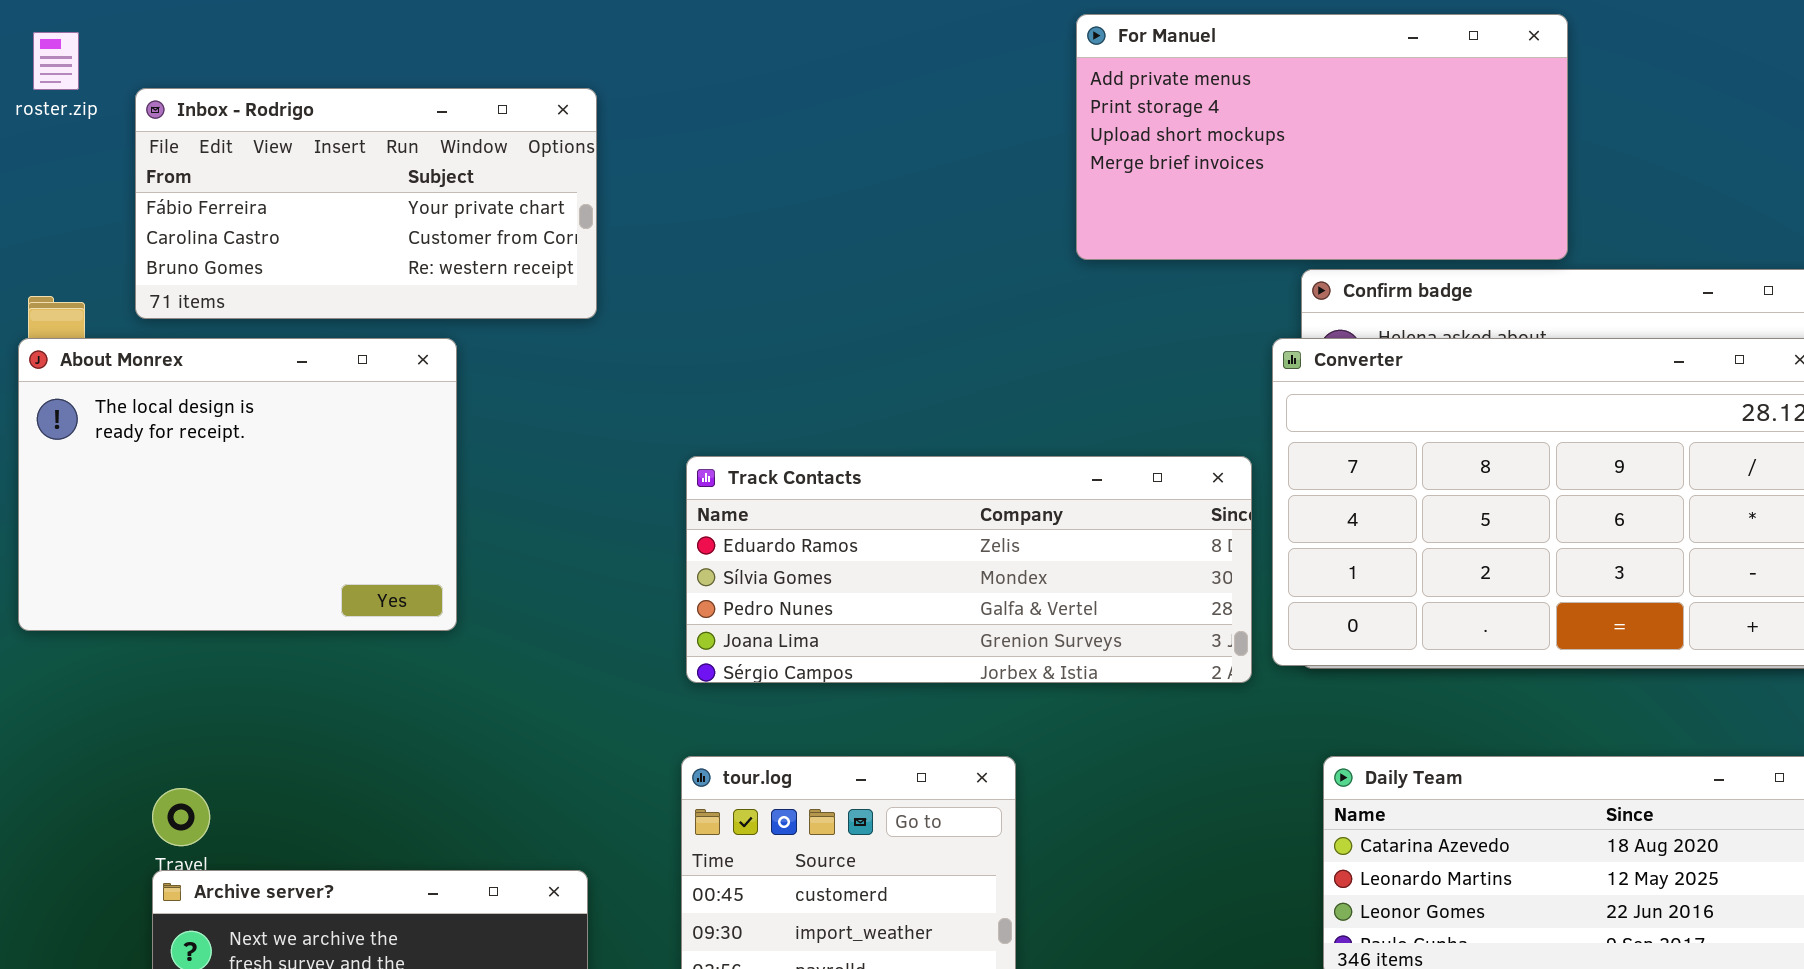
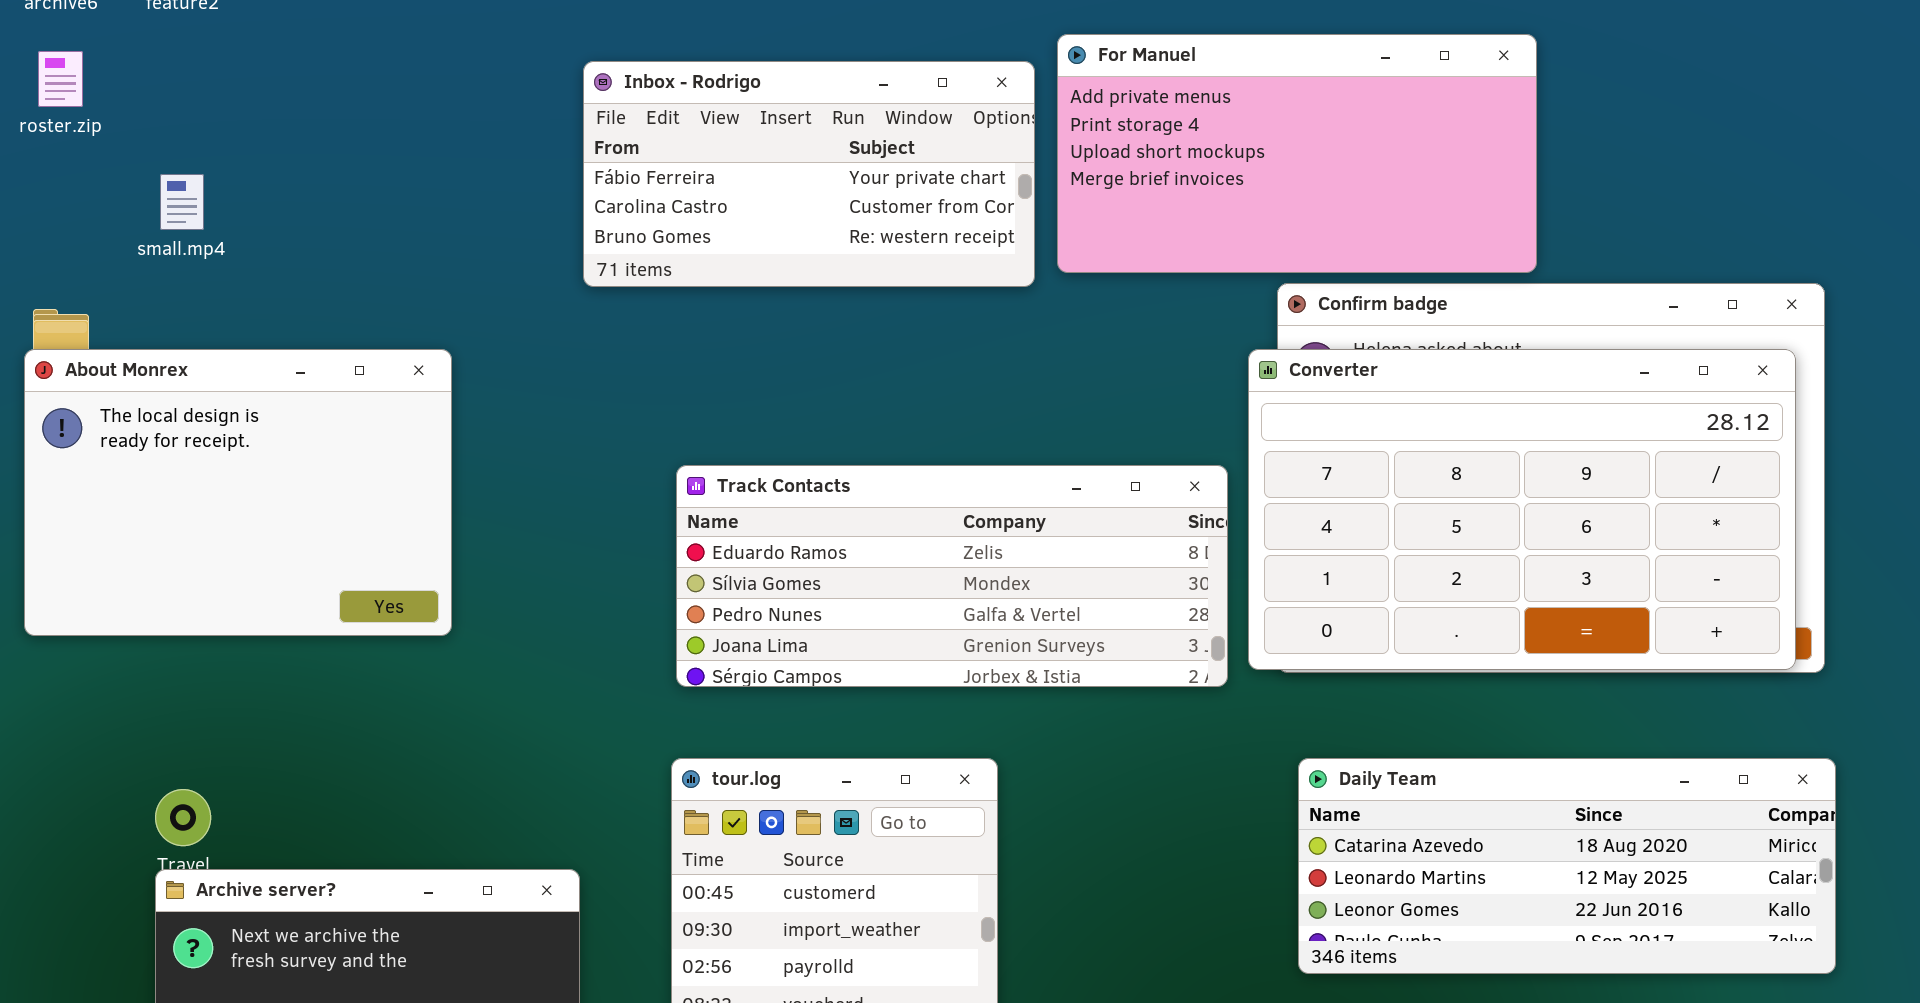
Inbox - Rodrigo: [135,88,597,319] -> [583,61,1035,287], moved

